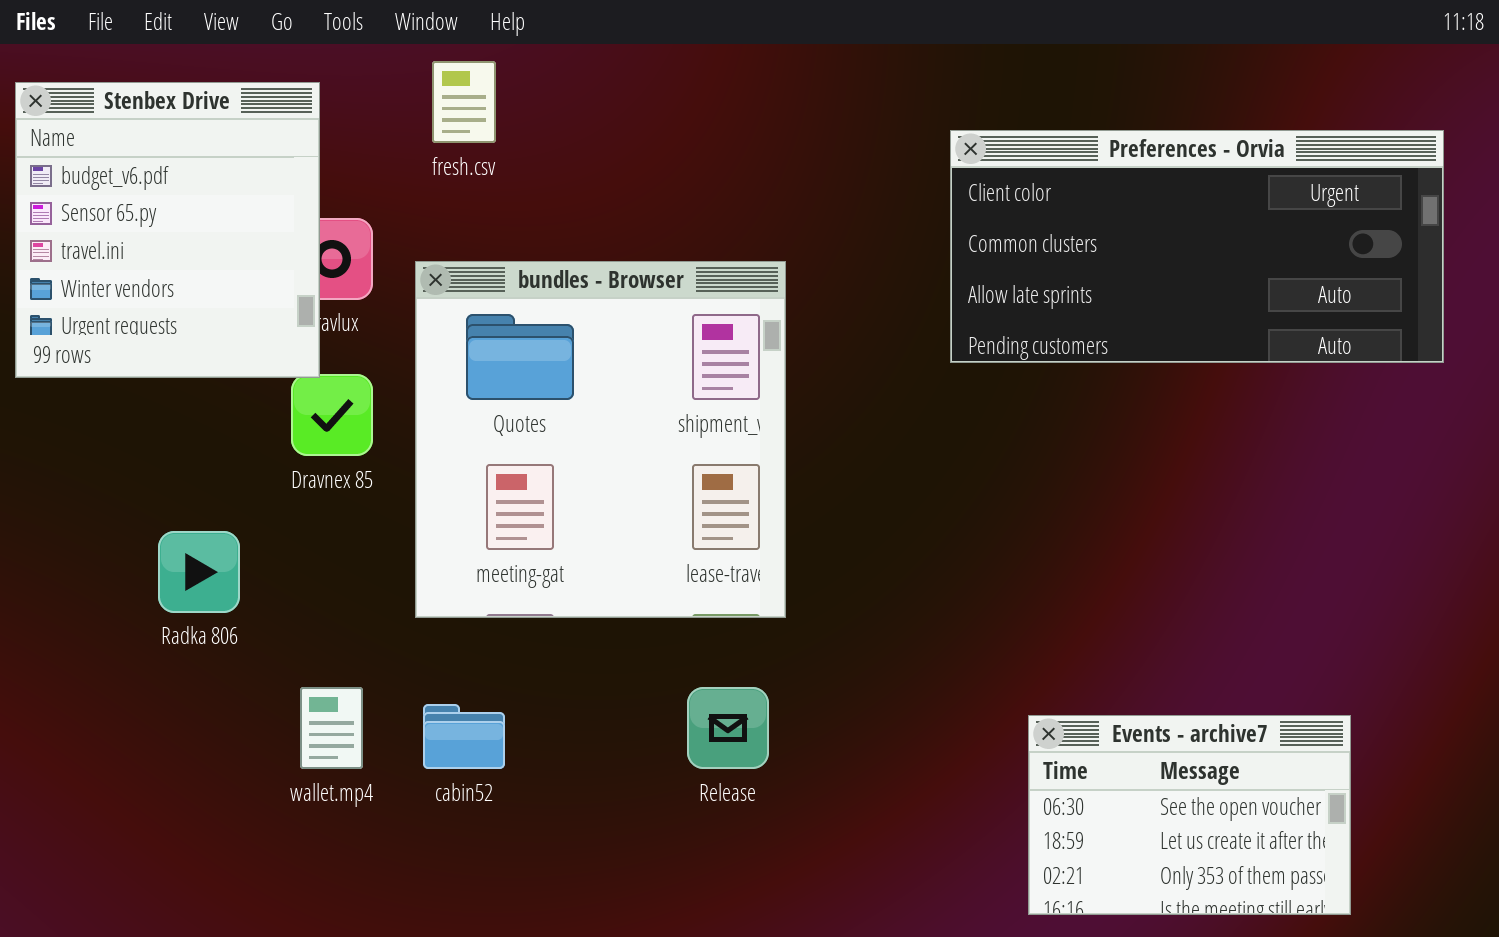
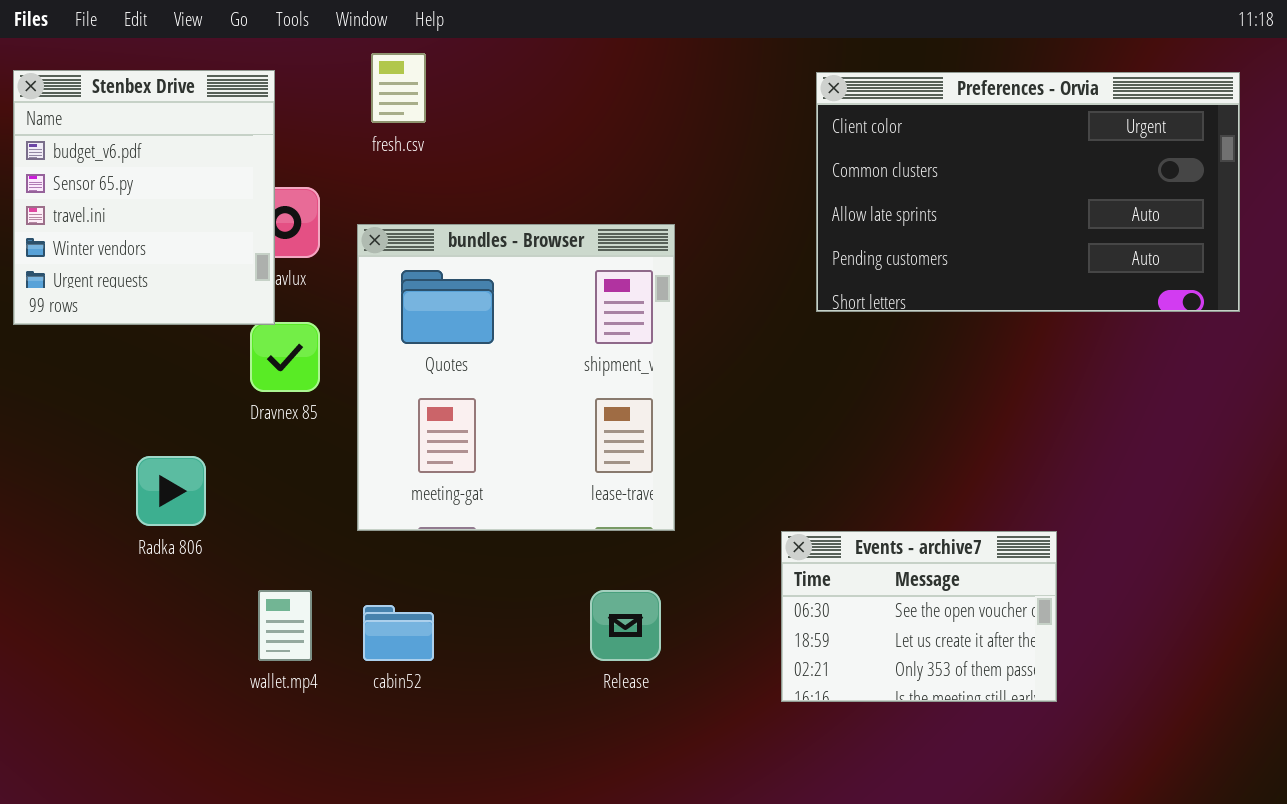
Preferences - Orvia: [950,130,1444,363] -> [816,72,1240,312], resized
Events - archive7: [1028,715,1351,915] -> [781,531,1057,702], moved

